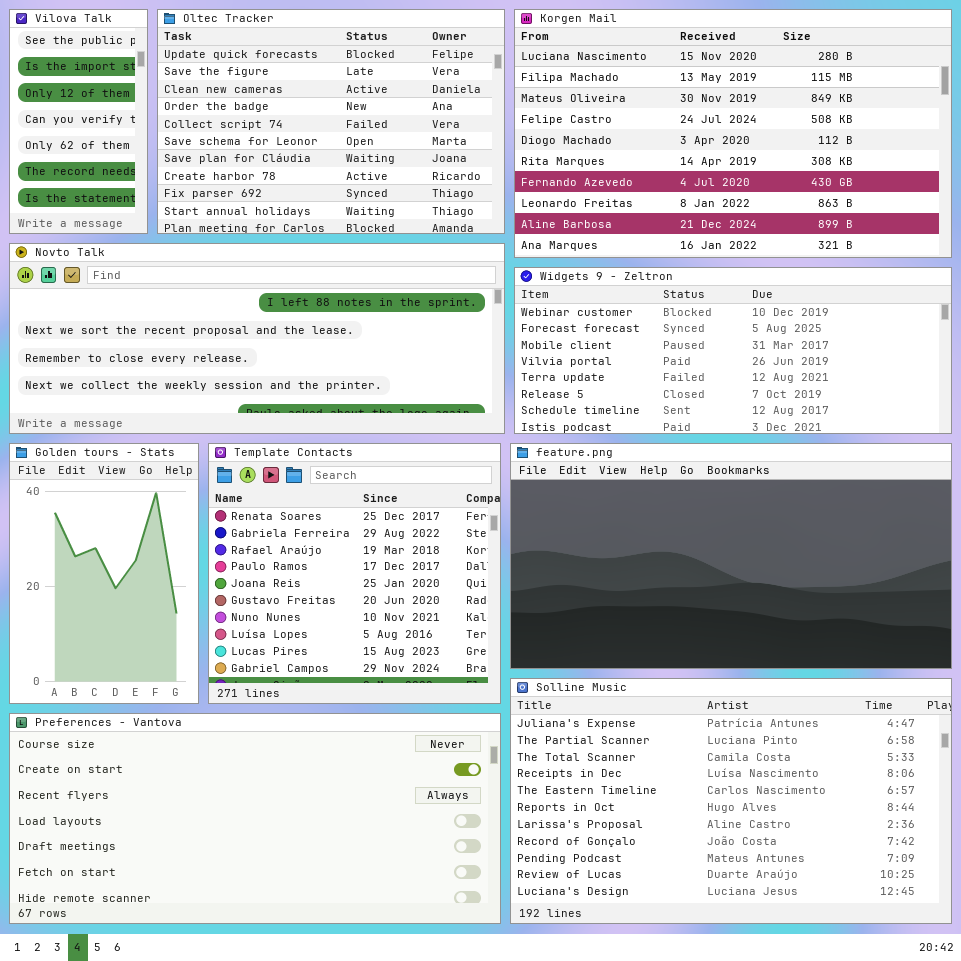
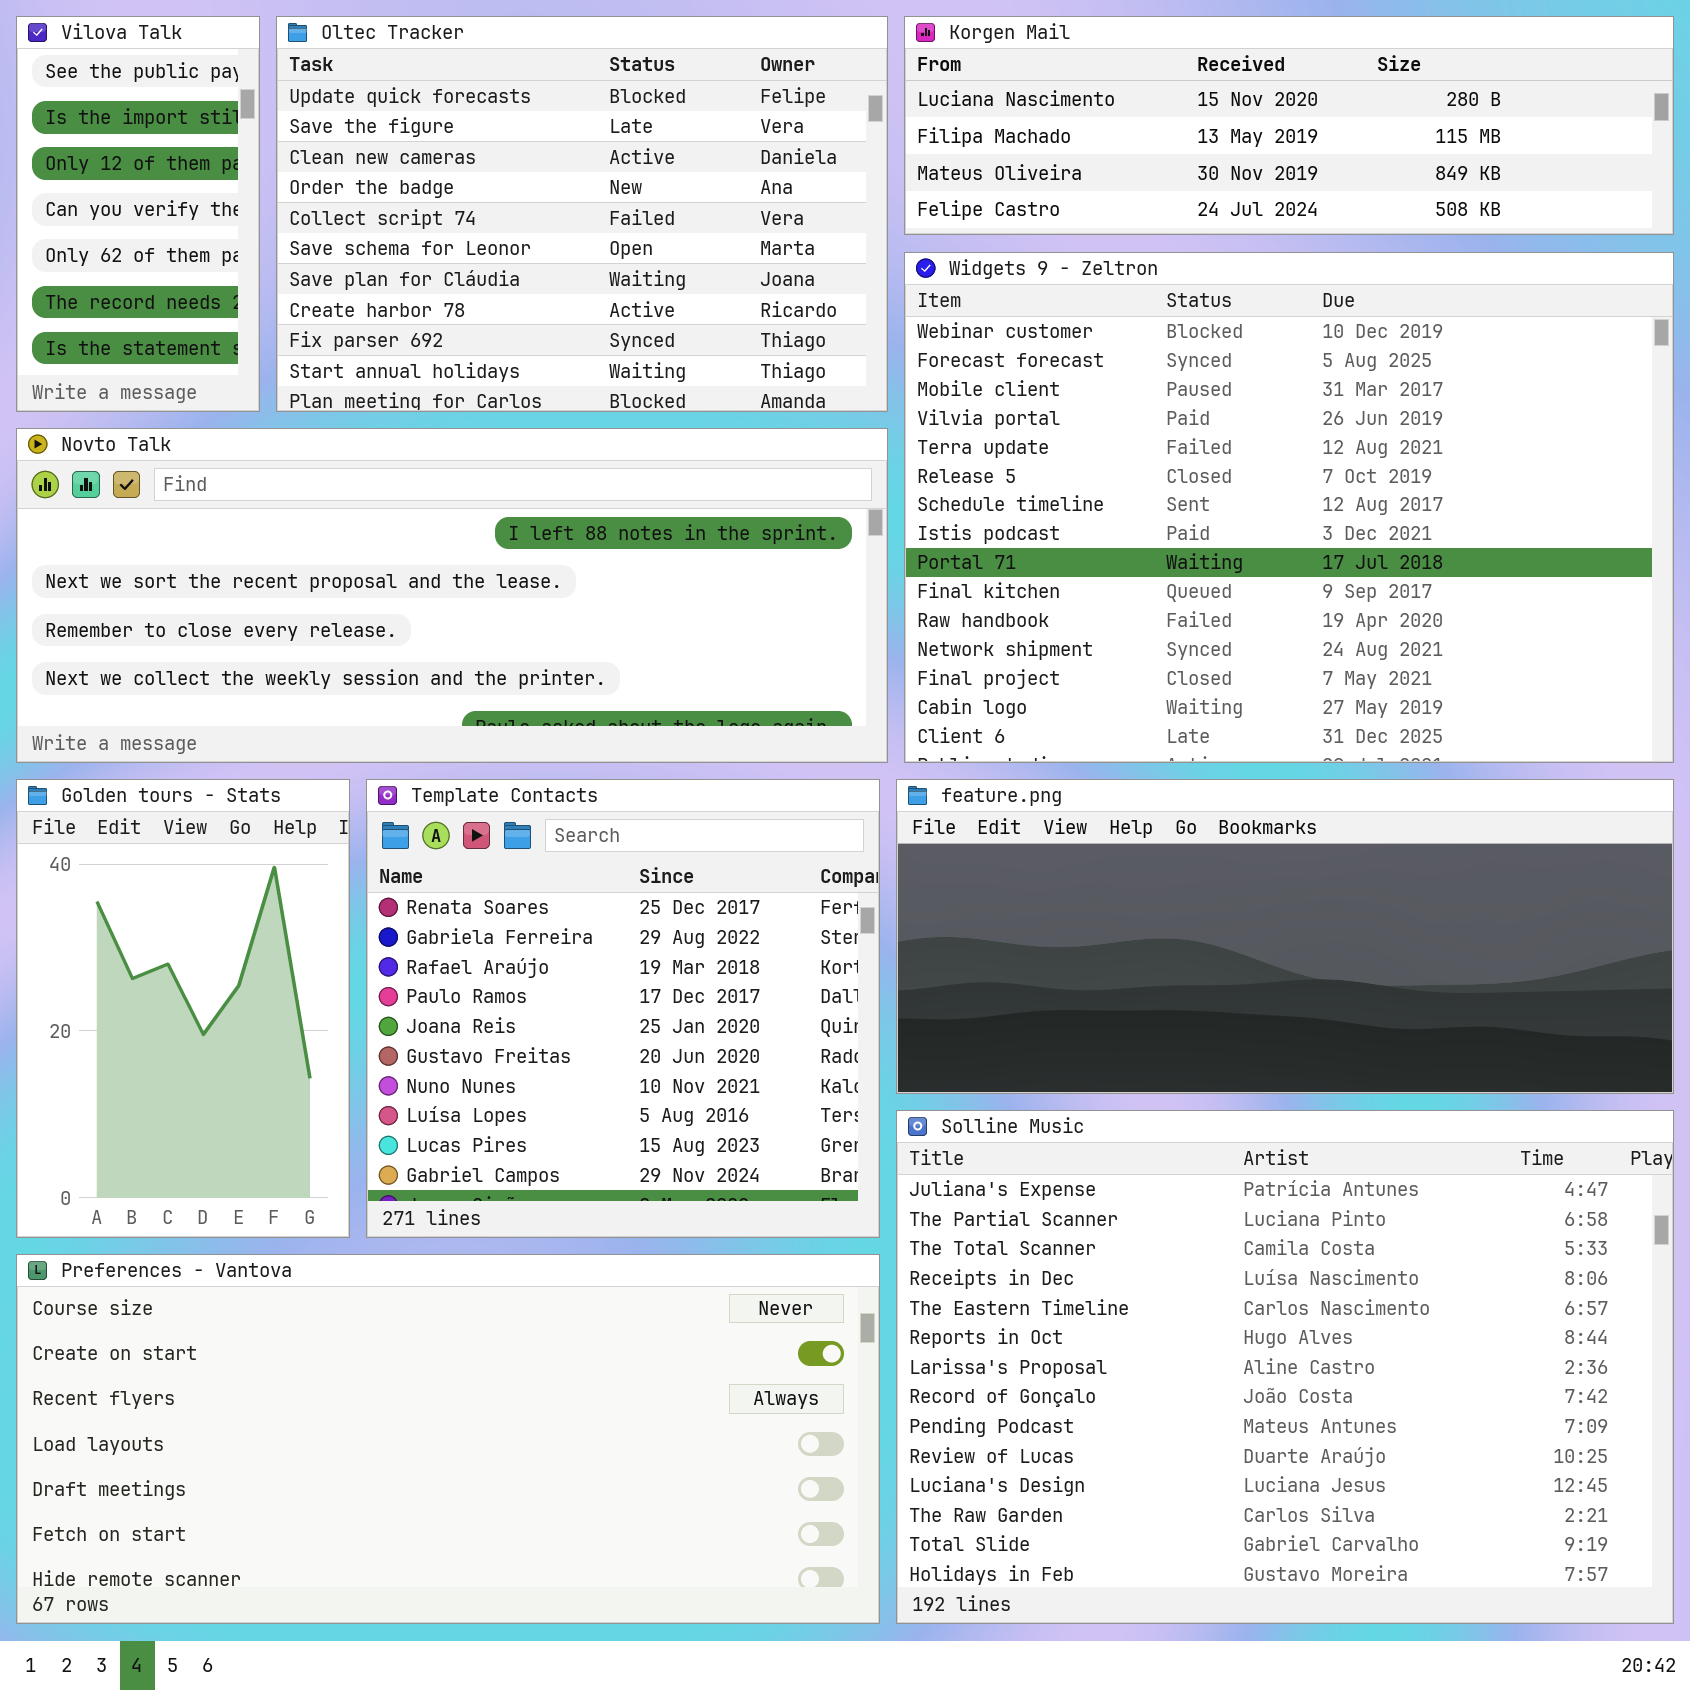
Korgen Mail: [514,9,952,258] -> [904,16,1674,235], resized
Widgets 9 - Zeltron: [514,267,952,434] -> [904,252,1674,763], resized
feature.png: [510,443,952,669] -> [896,779,1674,1094], resized
Solline Music: [510,678,952,924] -> [896,1110,1674,1624], resized

